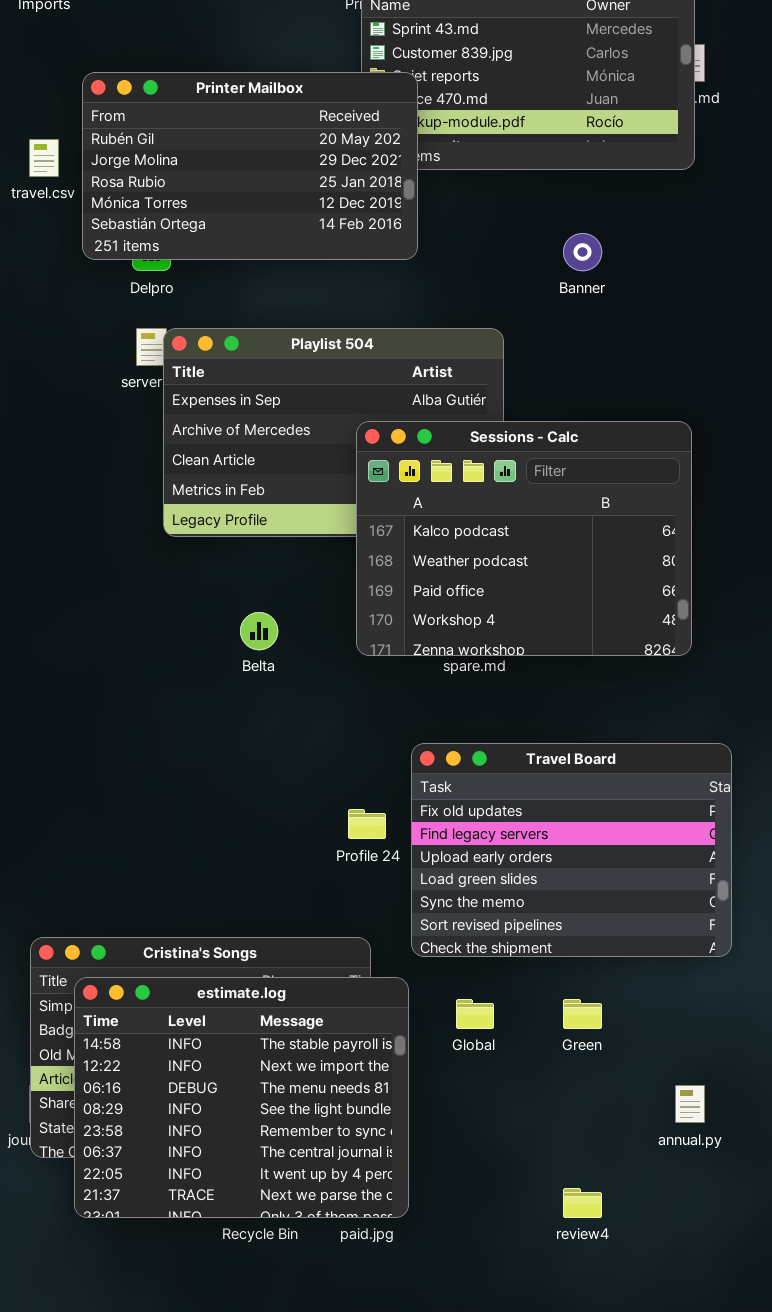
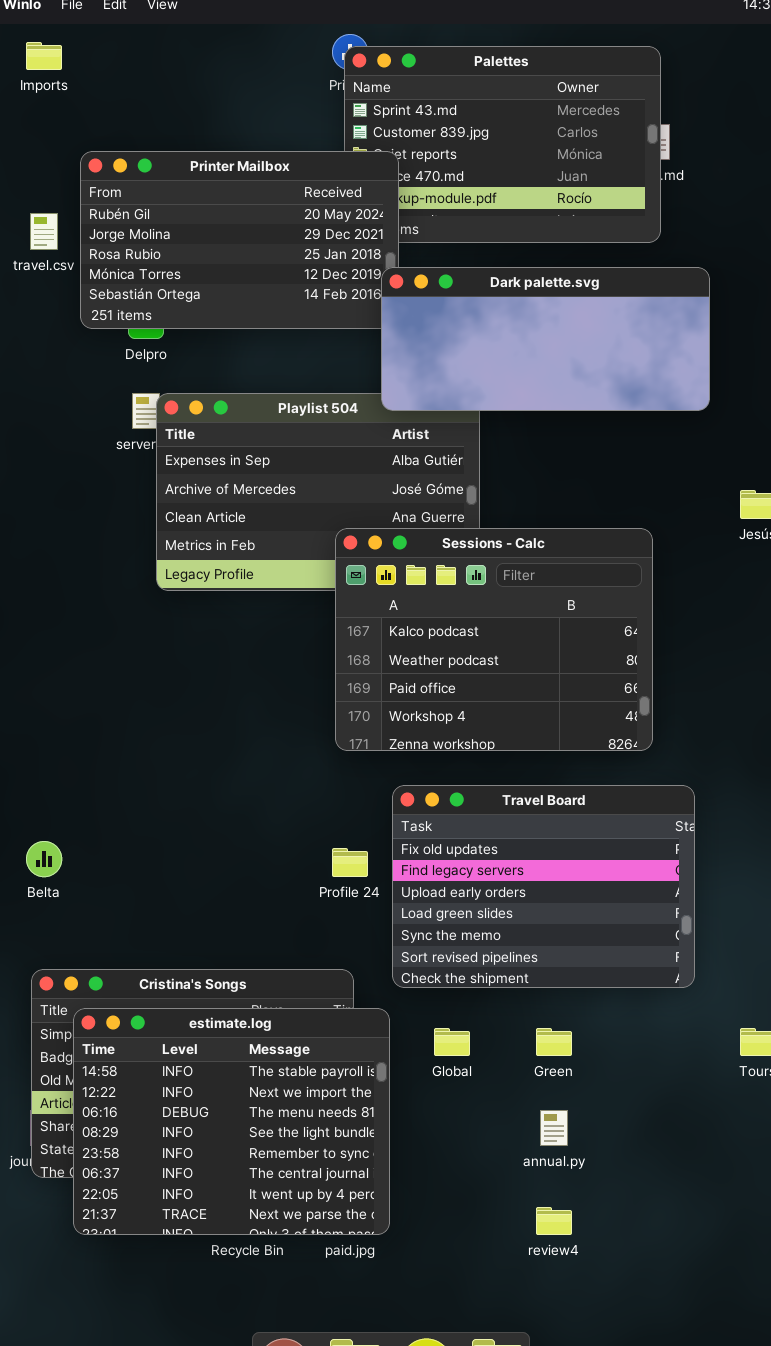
Dark palette.svg: none -> [381,267,710,411], opened
Sessions - Calc: [356,421,692,656] -> [335,528,653,751], moved
Belta: [240,612,278,650] -> [26,841,62,877], moved
annual.py: [675,1085,705,1123] -> [540,1110,568,1146], moved

